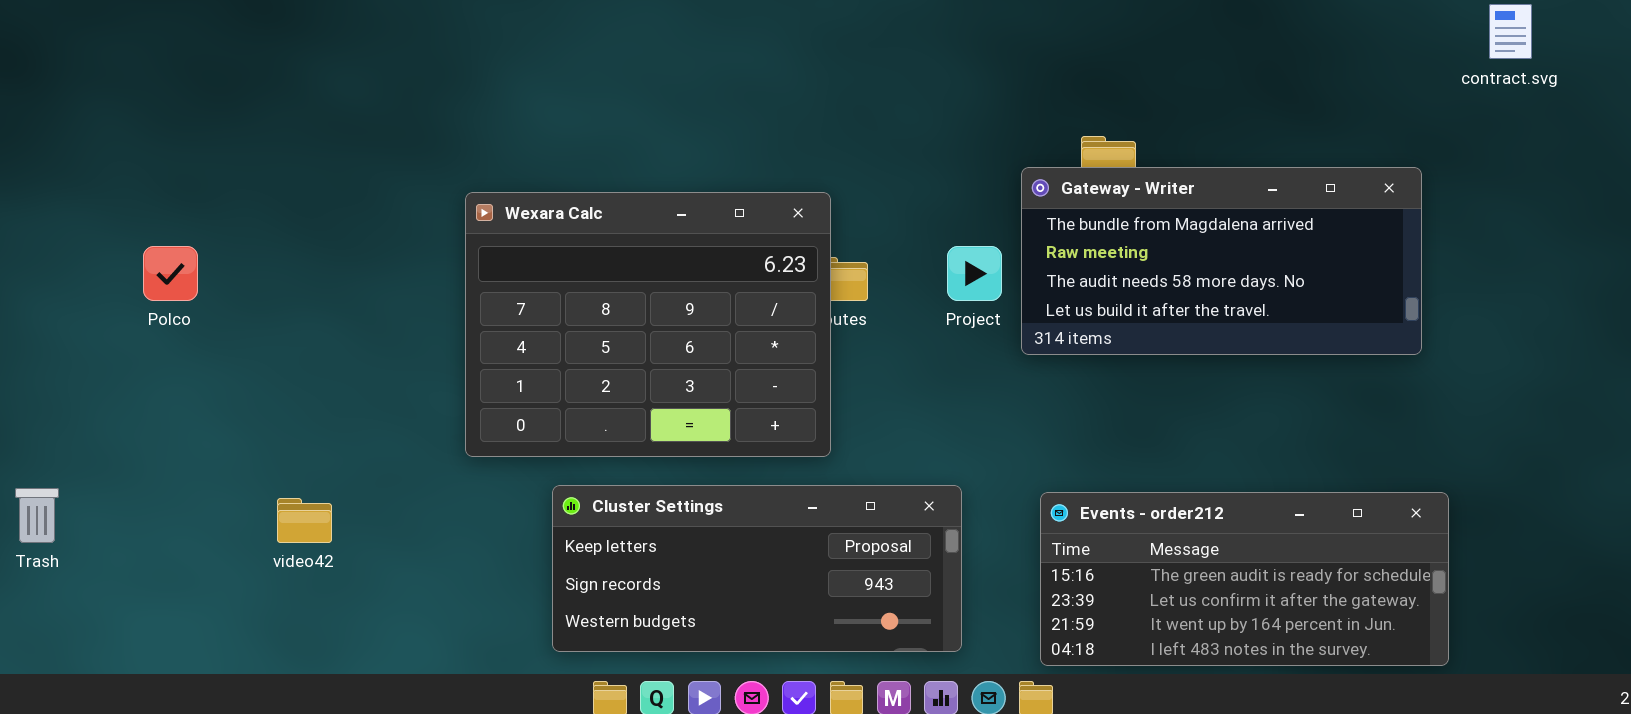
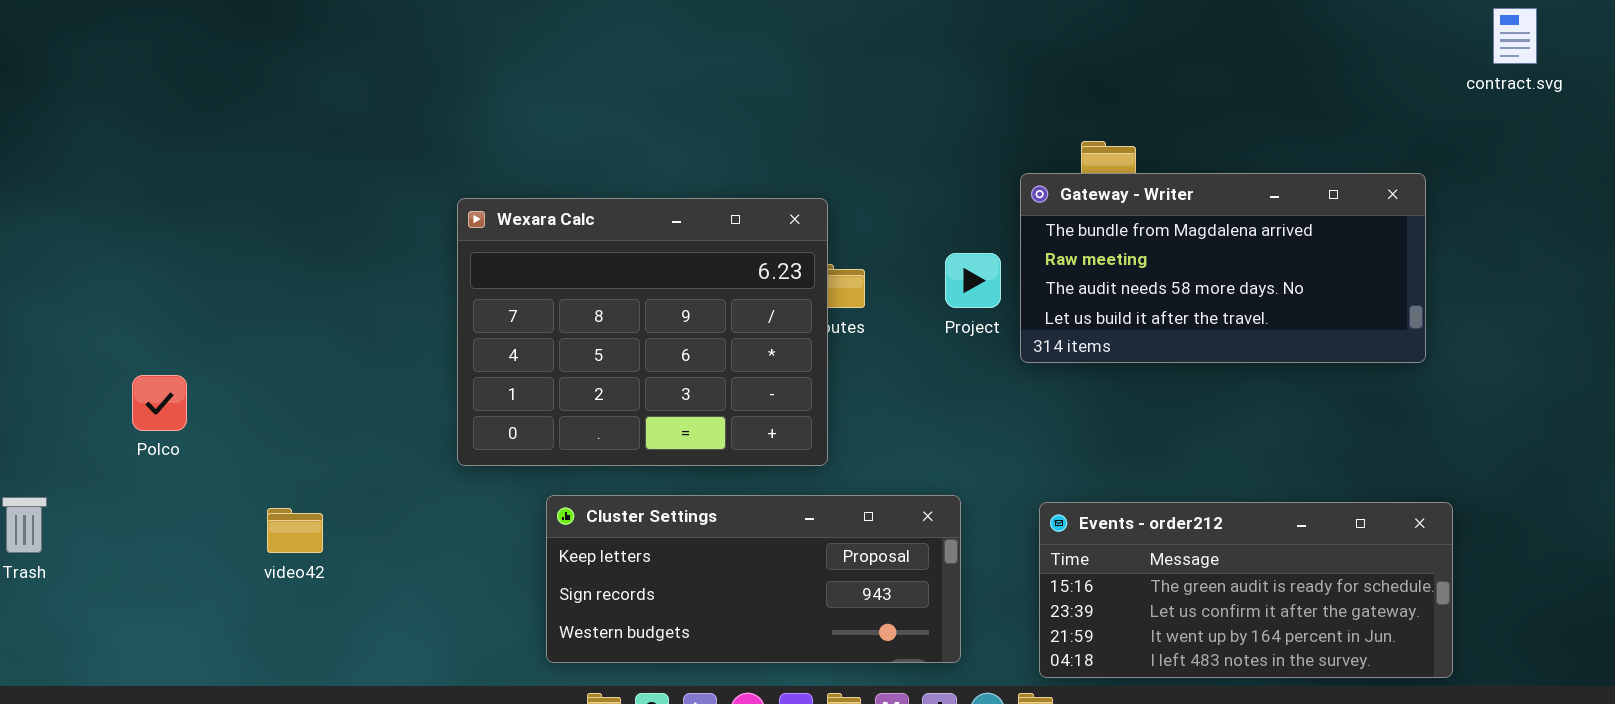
Polco: [143,246,198,301] -> [132,375,187,431], moved

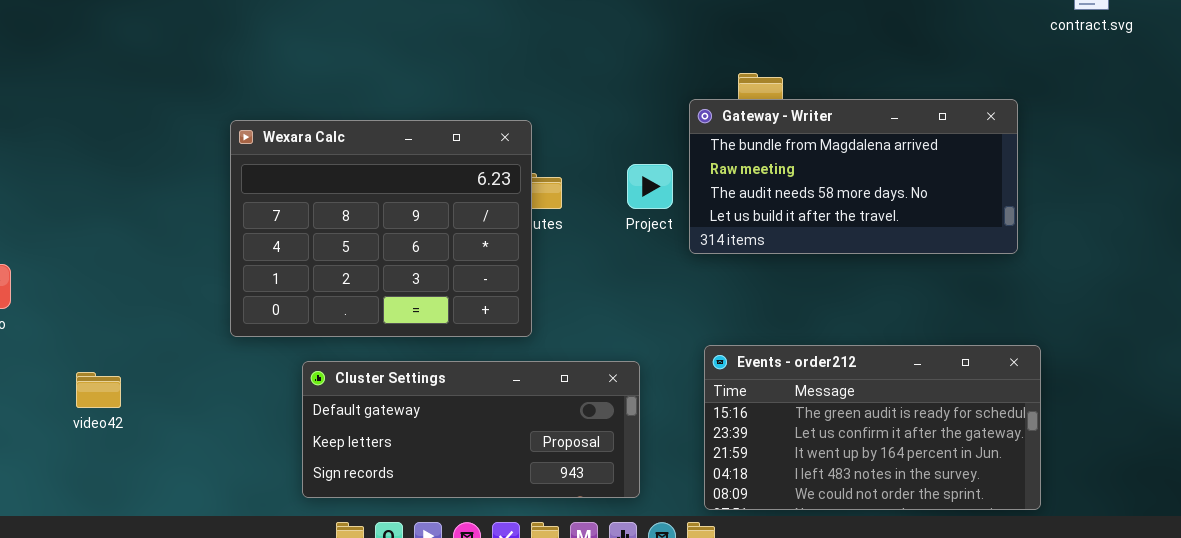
Cluster Settings: [546,495,961,663] -> [302,361,640,498], scrolled up 1 row
Events - order212: [1039,502,1453,678] -> [704,345,1041,510], resized

